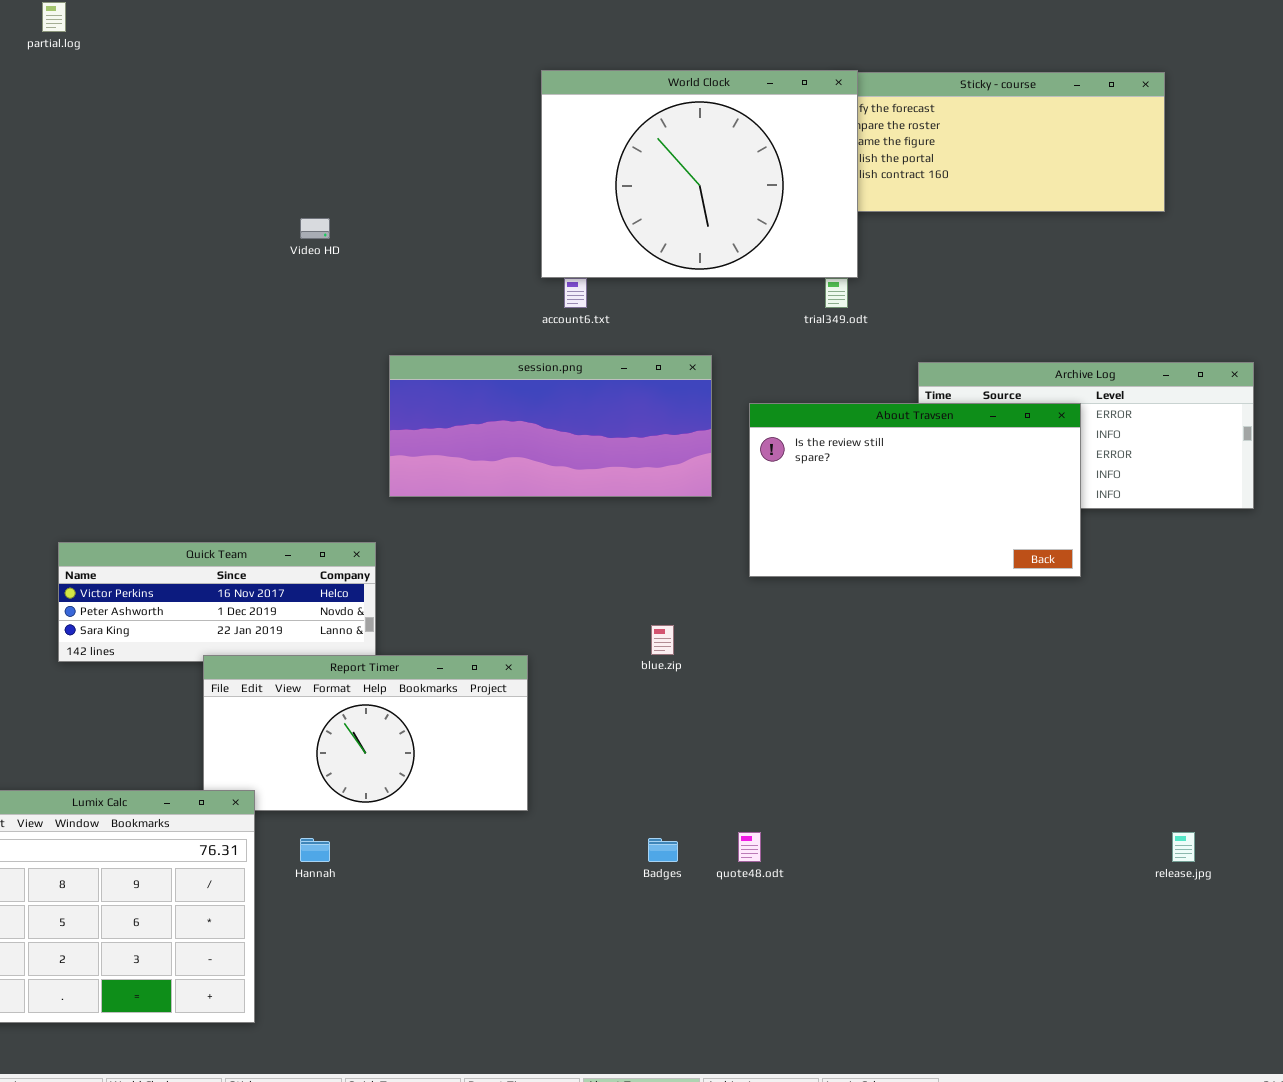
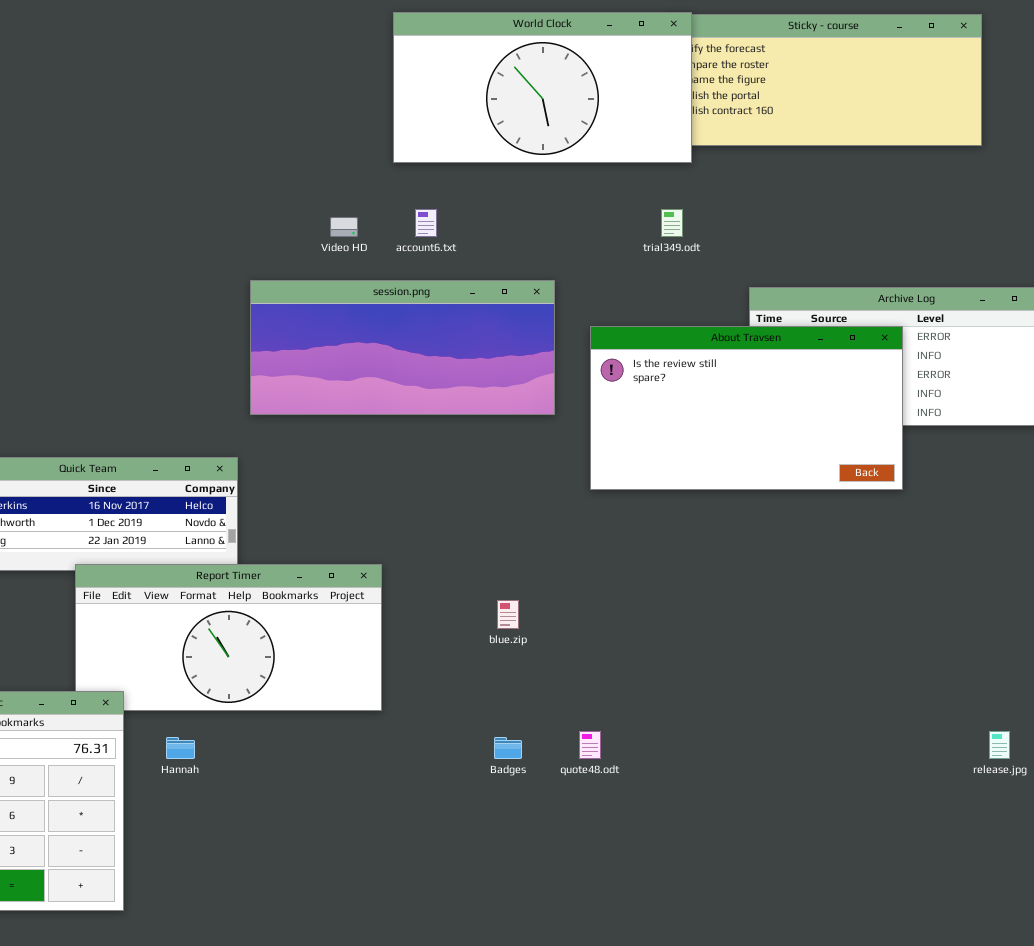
World Clock: [541,70,858,278] -> [393,12,692,163], resized
Video HD: [300,218,330,239] -> [330,217,358,237], moved
blue.zip: [651,625,674,655] -> [497,600,519,629], moved

